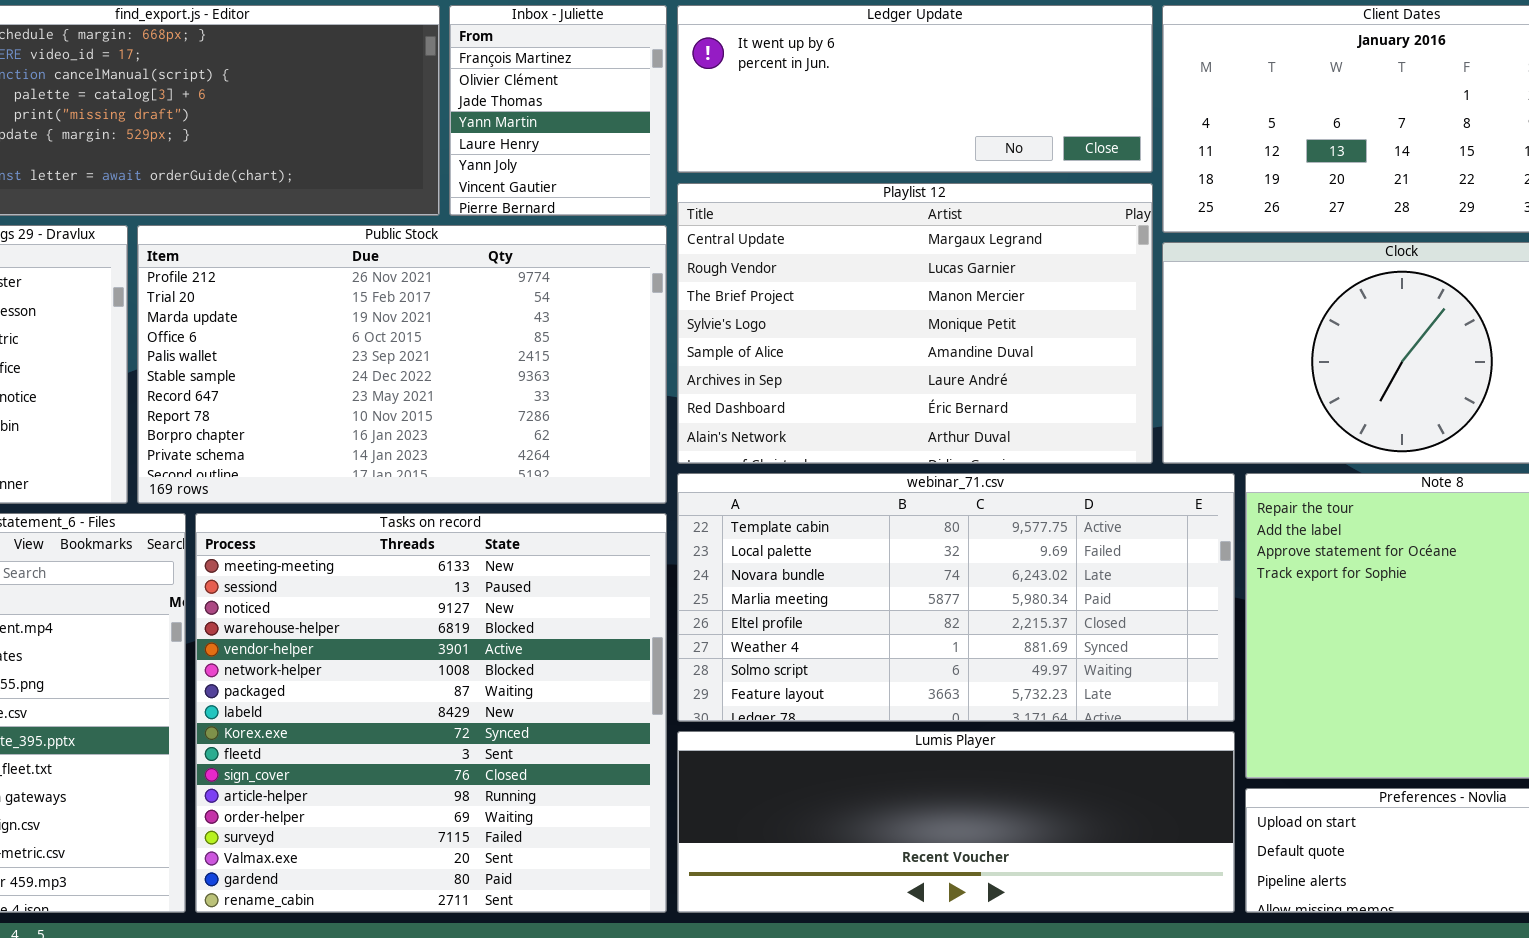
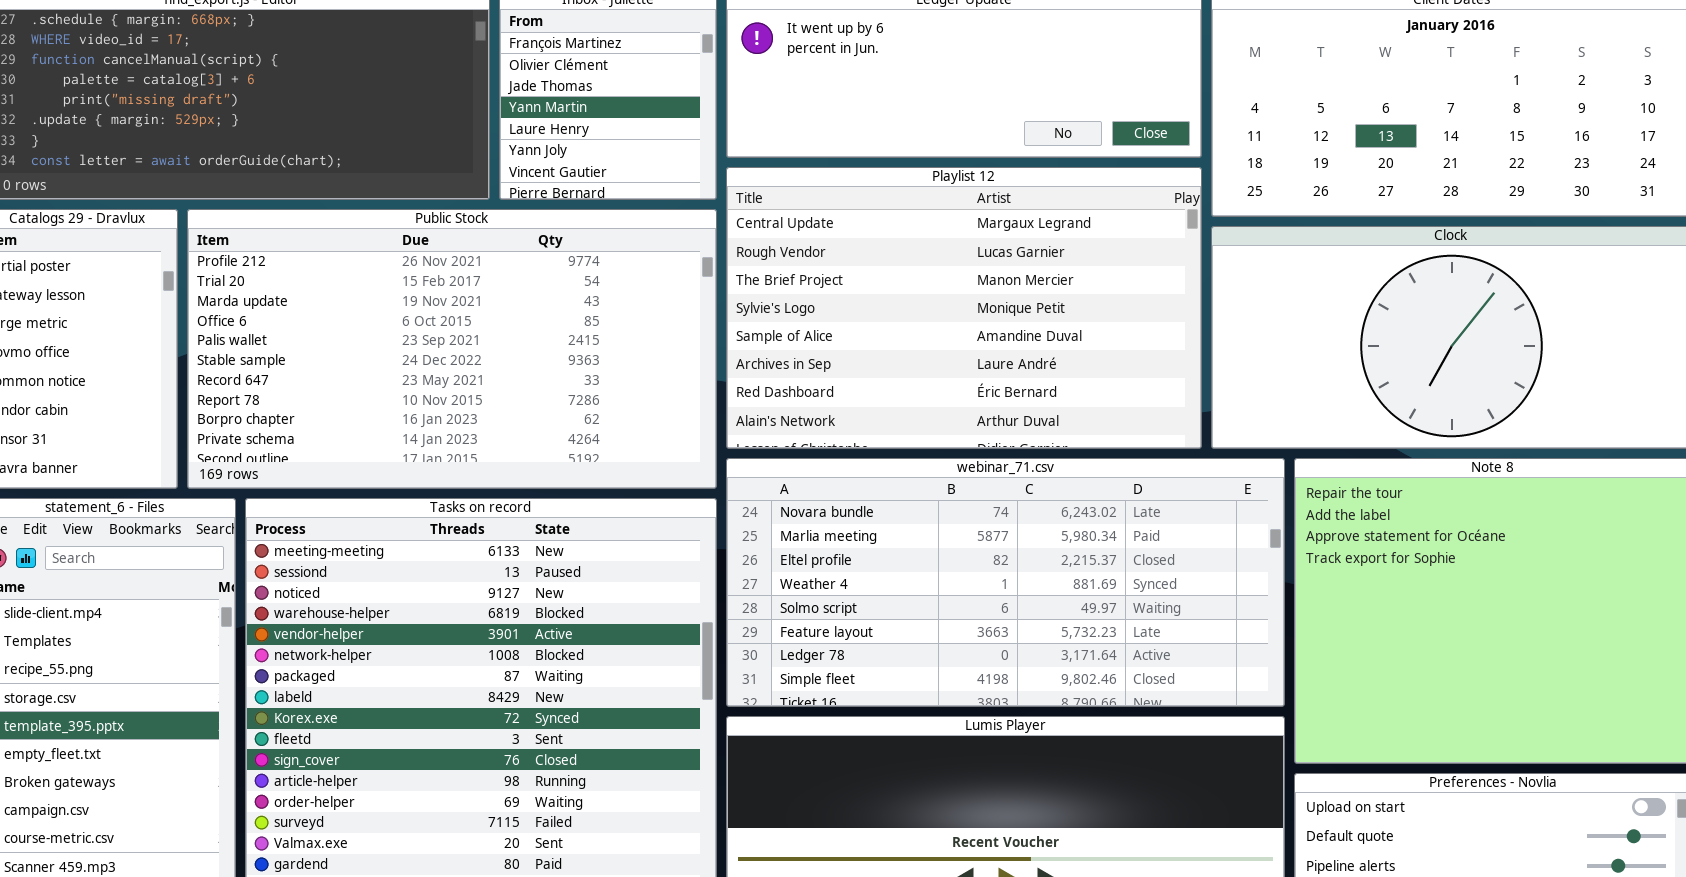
webinar_71.csv: [677,473,1235,722] -> [726,458,1285,707], scrolled down 2 rows

